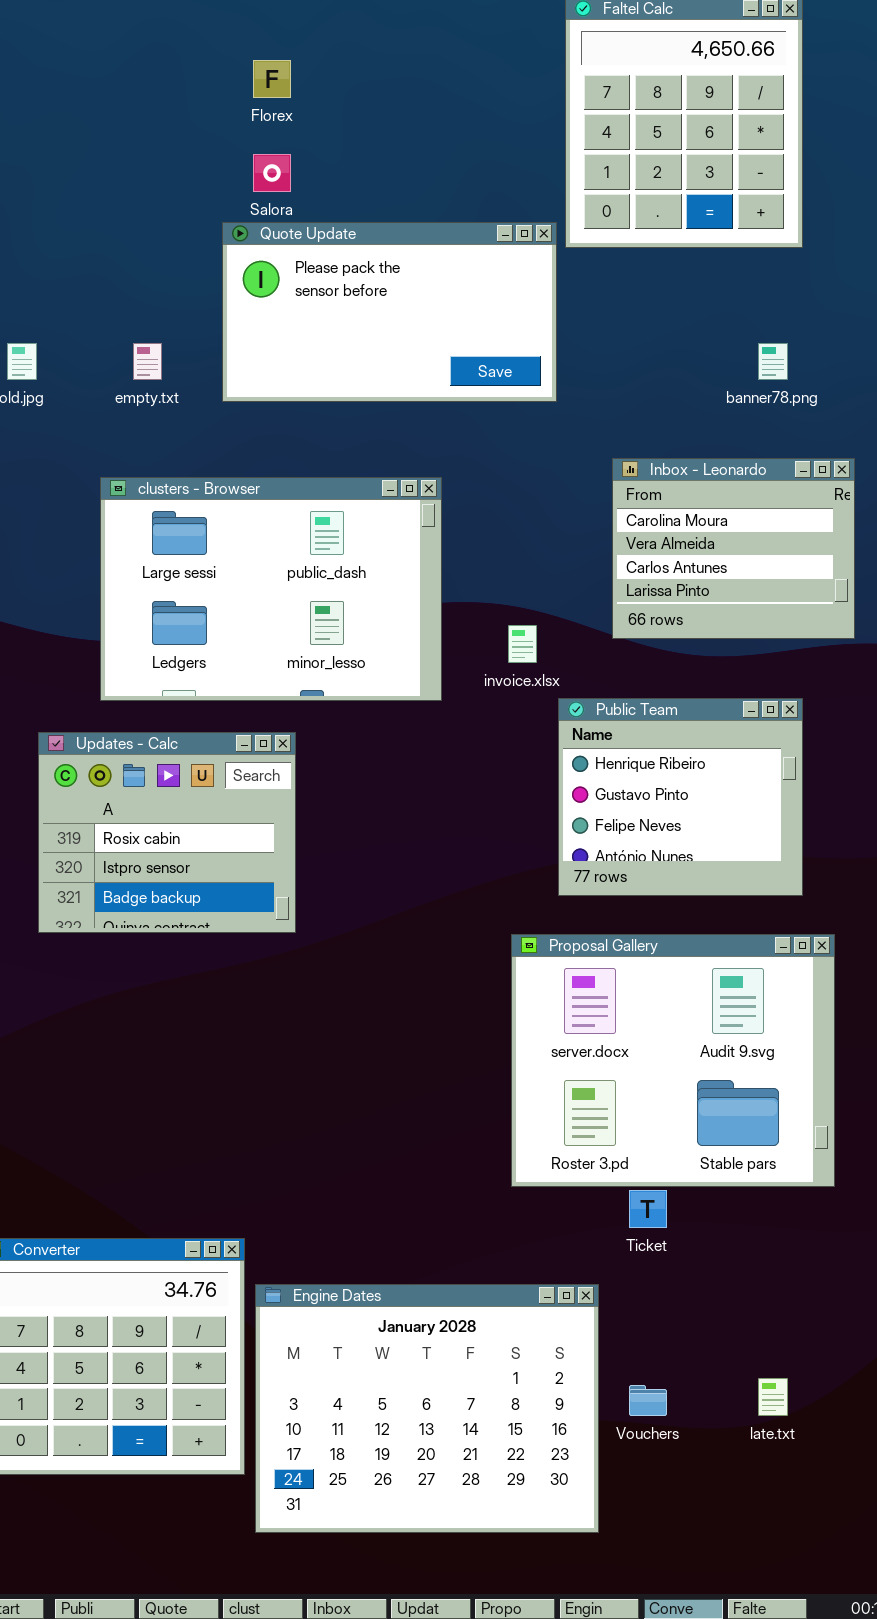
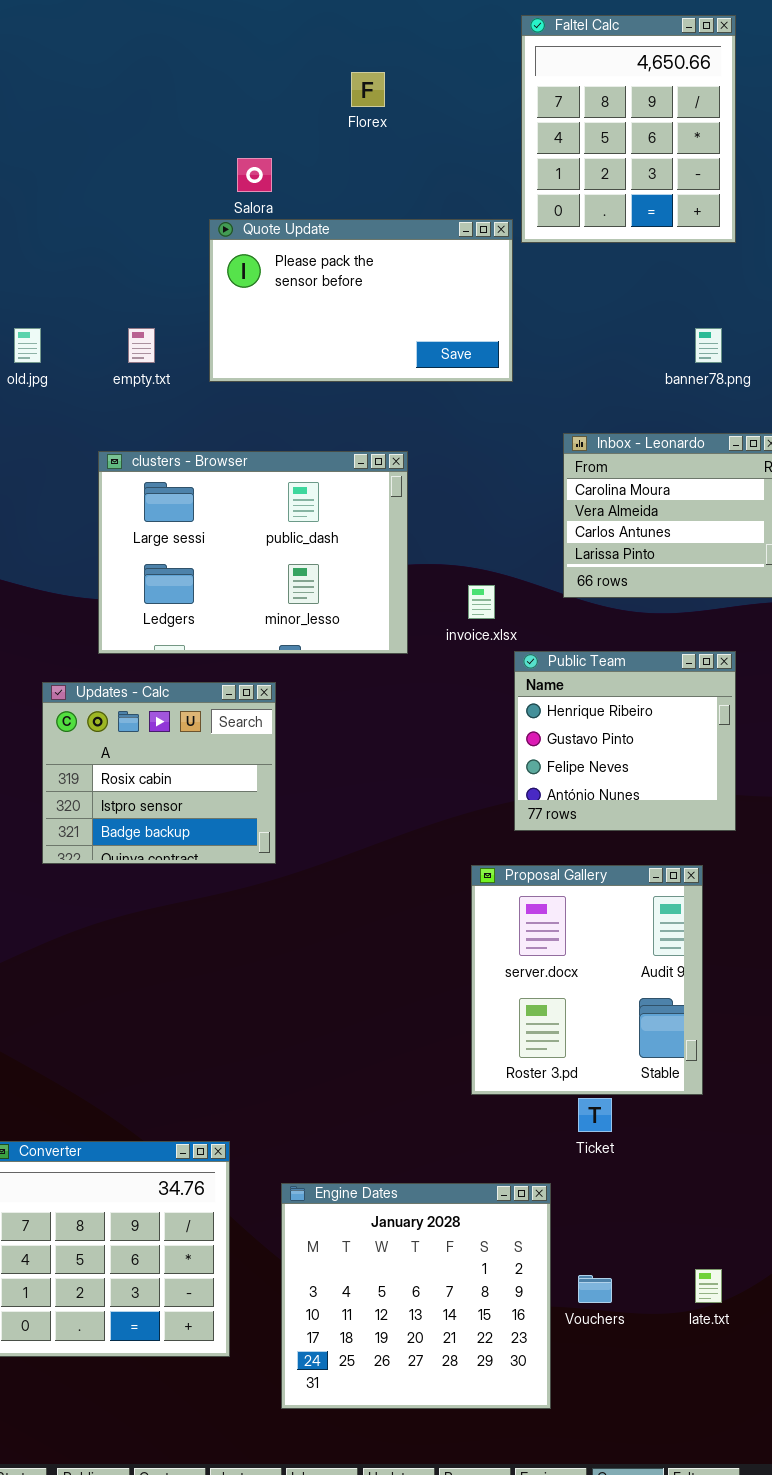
Florex: [253,60,291,98] -> [351,72,385,107], moved
Proposal Gallery: [511,934,835,1187] -> [471,865,703,1095], resized
Engine Dates: [255,1284,599,1533] -> [281,1183,551,1409], resized

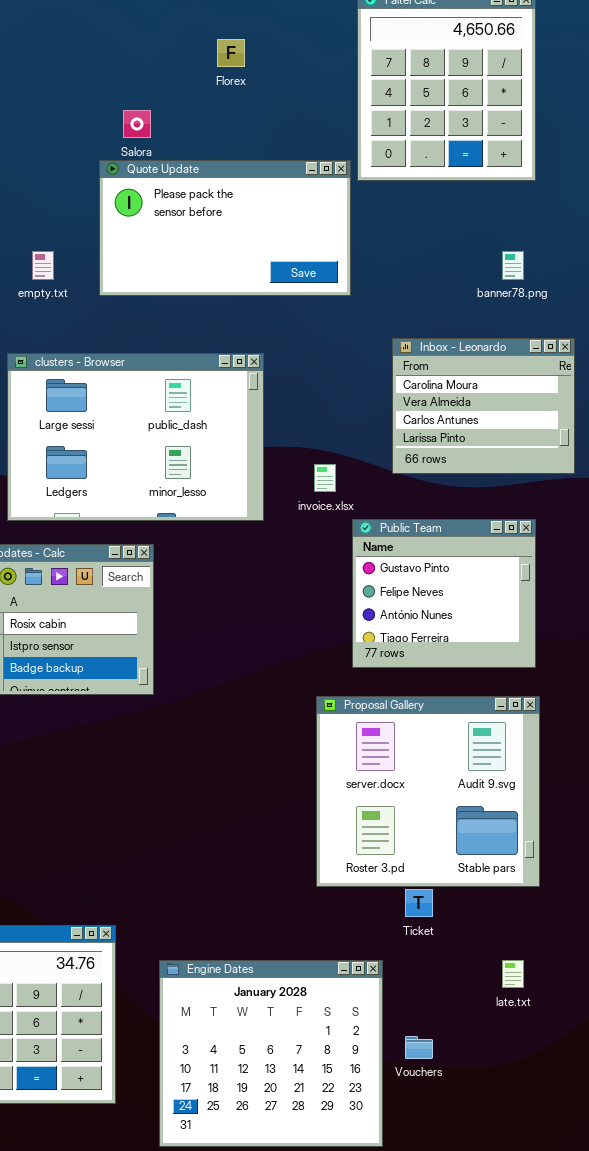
Public Team: [514,651,736,831] -> [352,519,536,668], scrolled down 1 row
Proposal Gallery: [471,865,703,1095] -> [316,696,540,887], resized
late.txt: [695,1269,722,1303] -> [502,960,524,988], moved

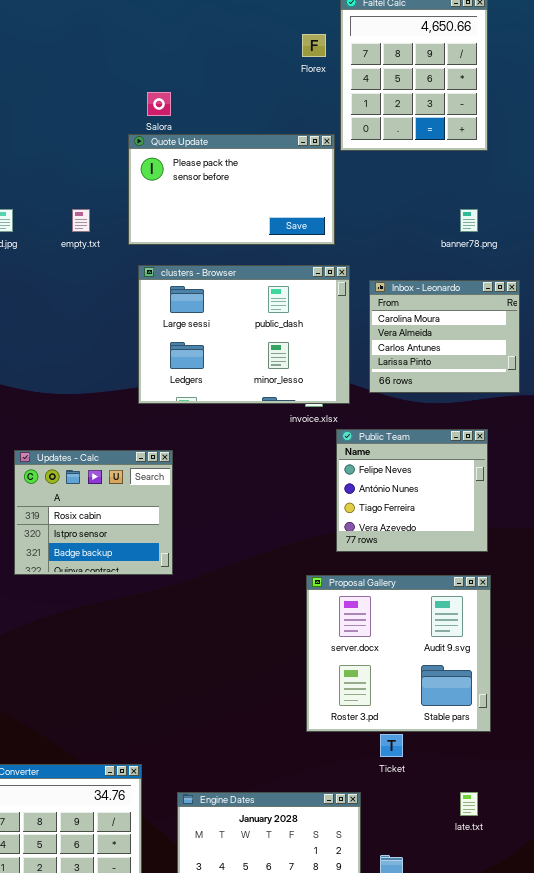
Florex: [217,39,245,67] -> [302,34,326,57], moved
clusters - Browser: [7,353,264,521] -> [138,265,350,404], moved
Public Team: [352,519,536,668] -> [336,429,488,552], scrolled down 1 row

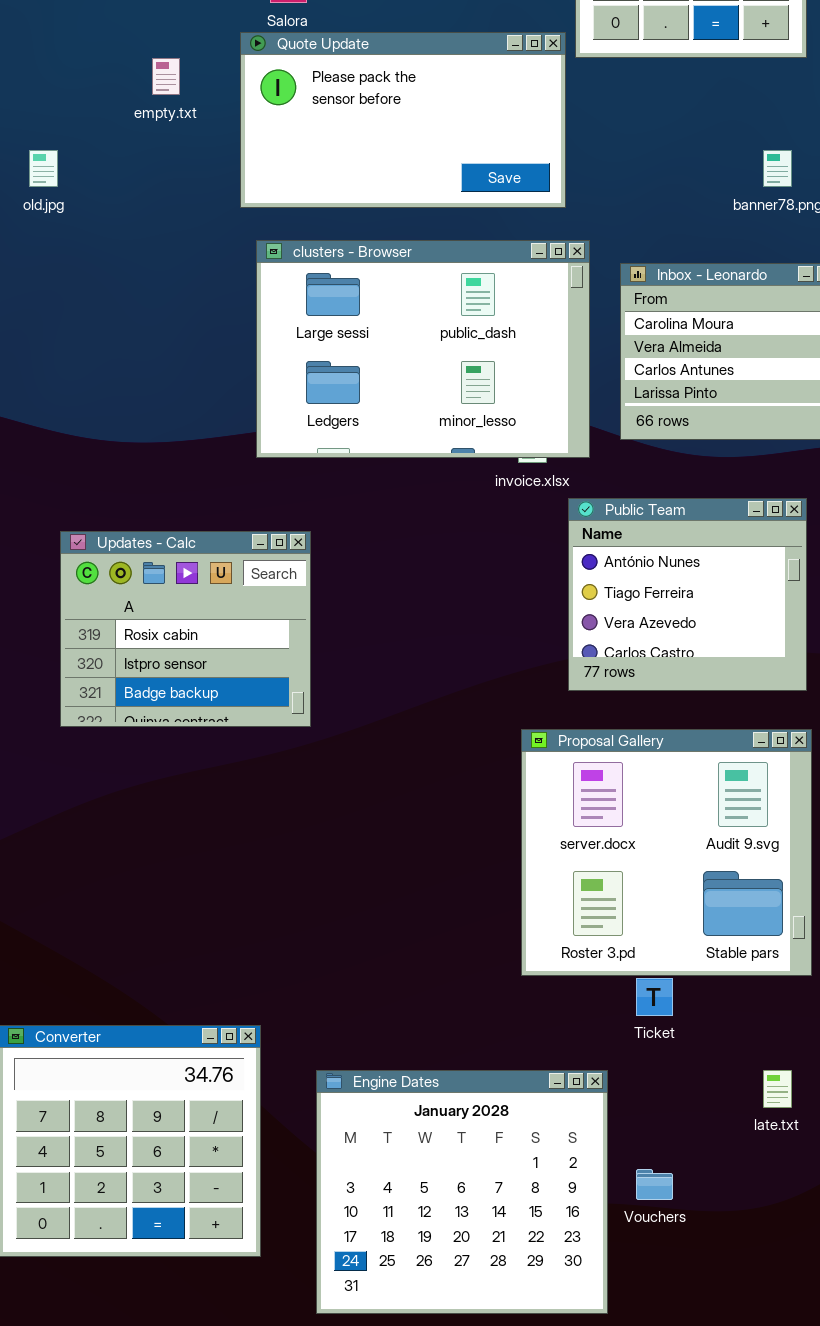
empty.txt: [72,209,90,232] -> [152,58,180,95], moved
Public Team: [336,429,488,552] -> [568,498,807,691], scrolled down 1 row

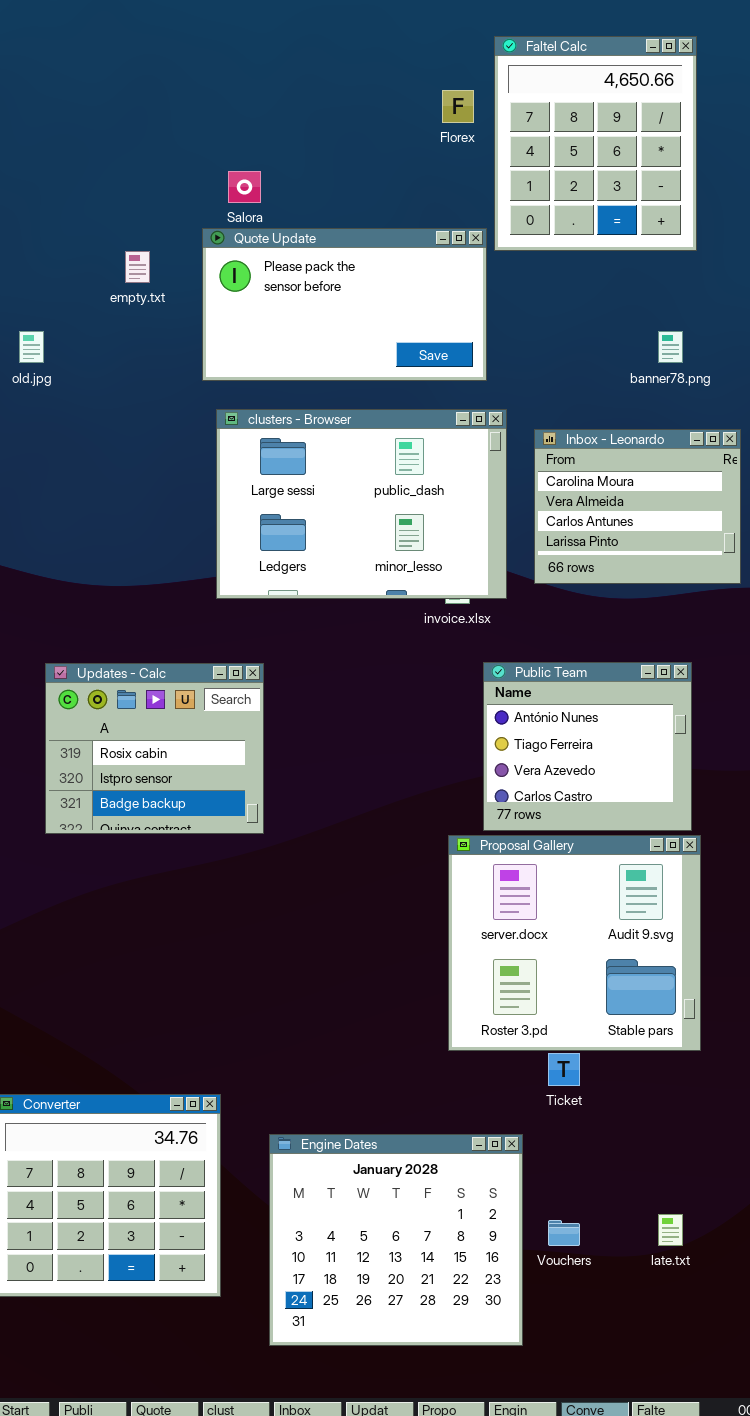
Public Team: [568,498,807,691] -> [483,662,692,831], moved
late.txt: [763,1070,792,1108] -> [658,1214,683,1246], moved

